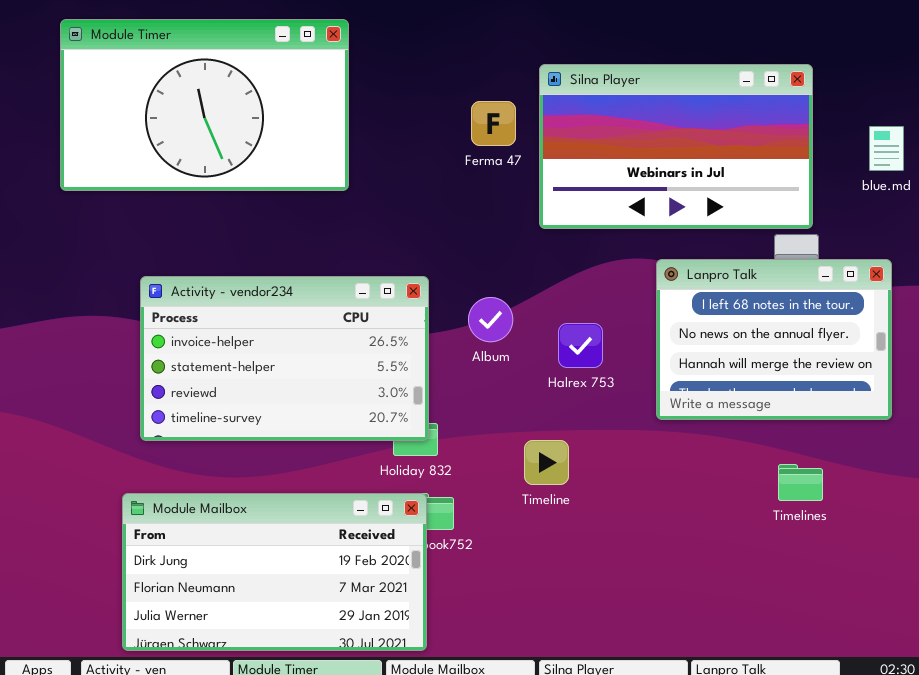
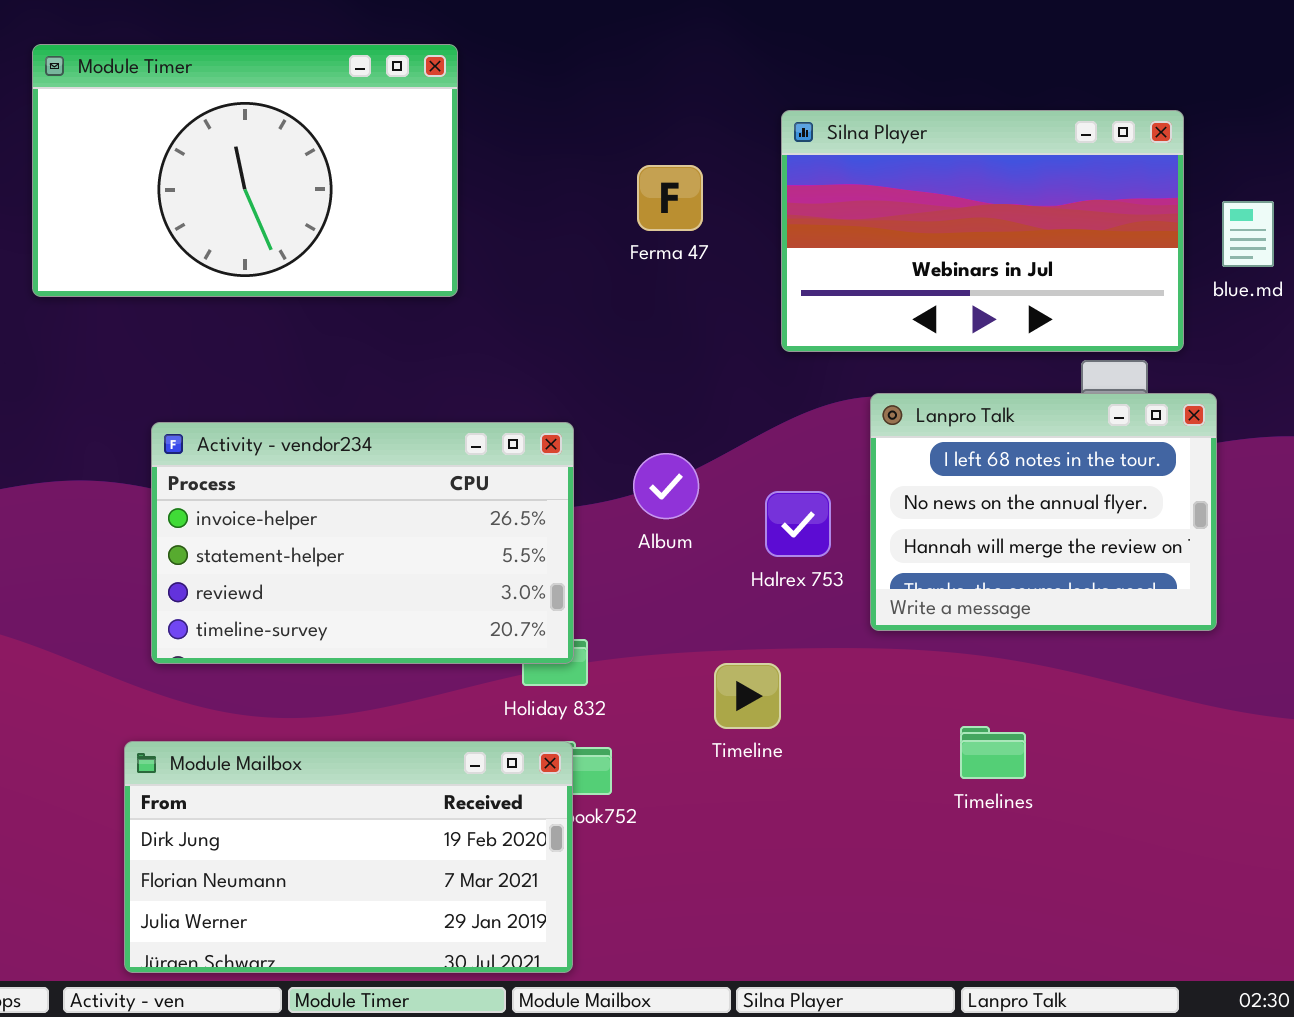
Silna Player: [539,64,813,229] -> [781,110,1184,352], moved
Lanpro Talk: [656,259,892,420] -> [870,393,1217,631], moved
Timelines: [778,464,823,501] -> [960,726,1026,779], moved

